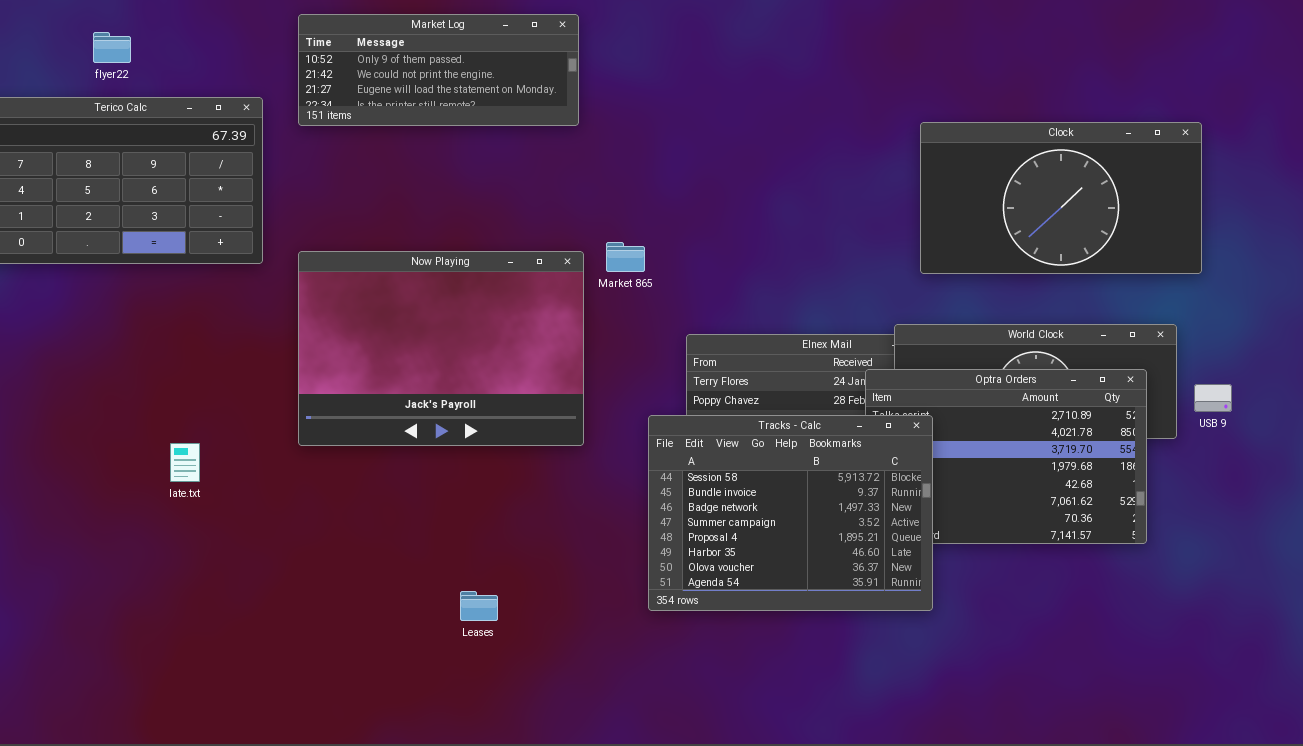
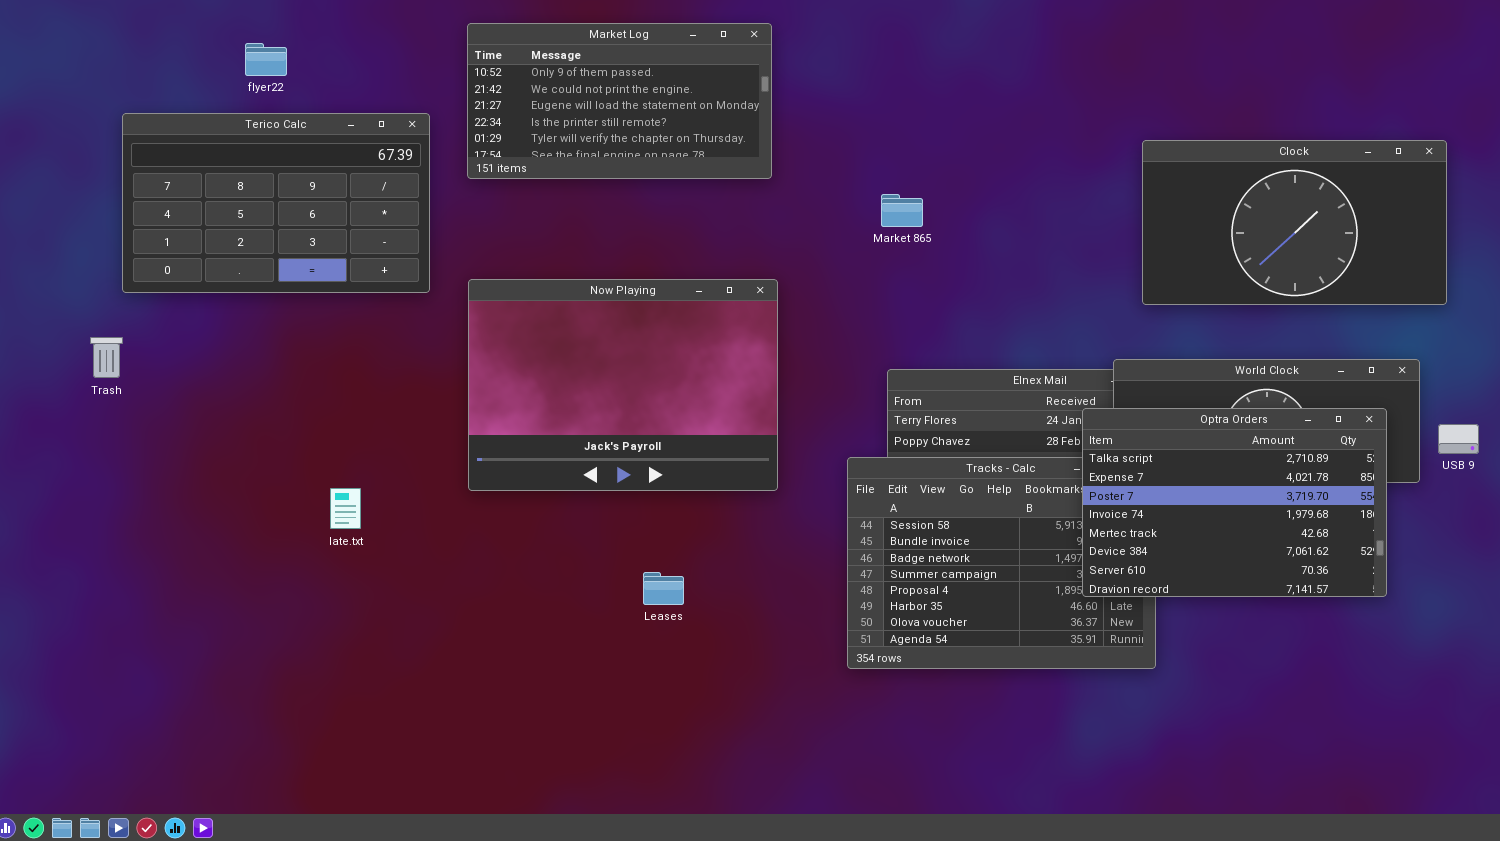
Market Log: [298,14,579,126] -> [467,23,772,179], resized
Market 865: [606,242,645,272] -> [881,194,923,227], moved
Optra Orders: [865,369,1147,544] -> [1082,408,1387,597], raised
Leases: [460,591,498,621] -> [643,572,684,605], moved

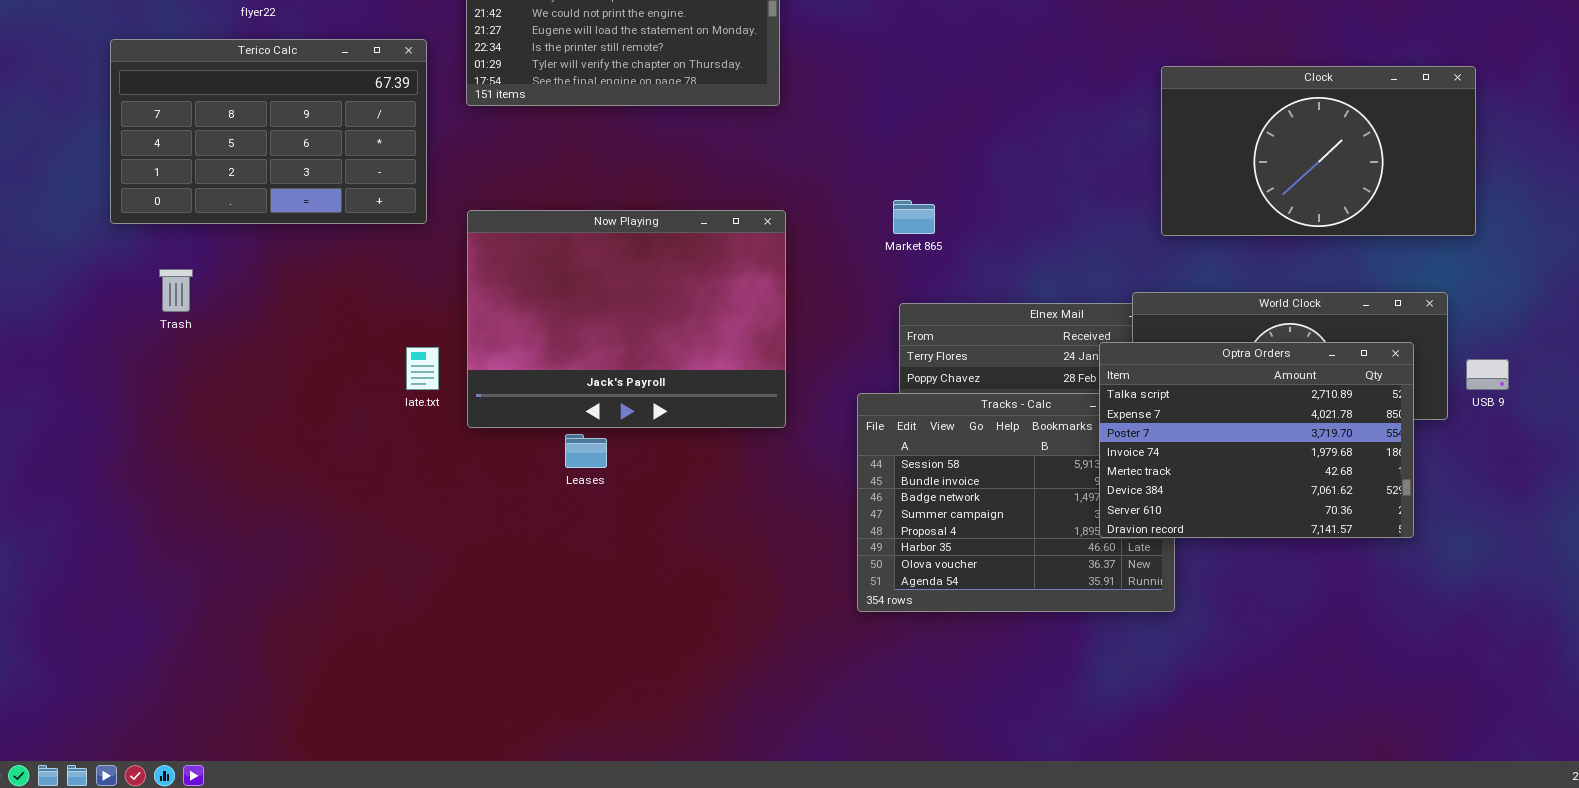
Market 865: [881,194,923,227] -> [893,200,935,234], moved
Trash: [90,337,123,378] -> [159,269,193,312], moved
late.txt: [330,488,361,529] -> [406,347,439,390], moved
Leases: [643,572,684,605] -> [565,434,607,468], moved

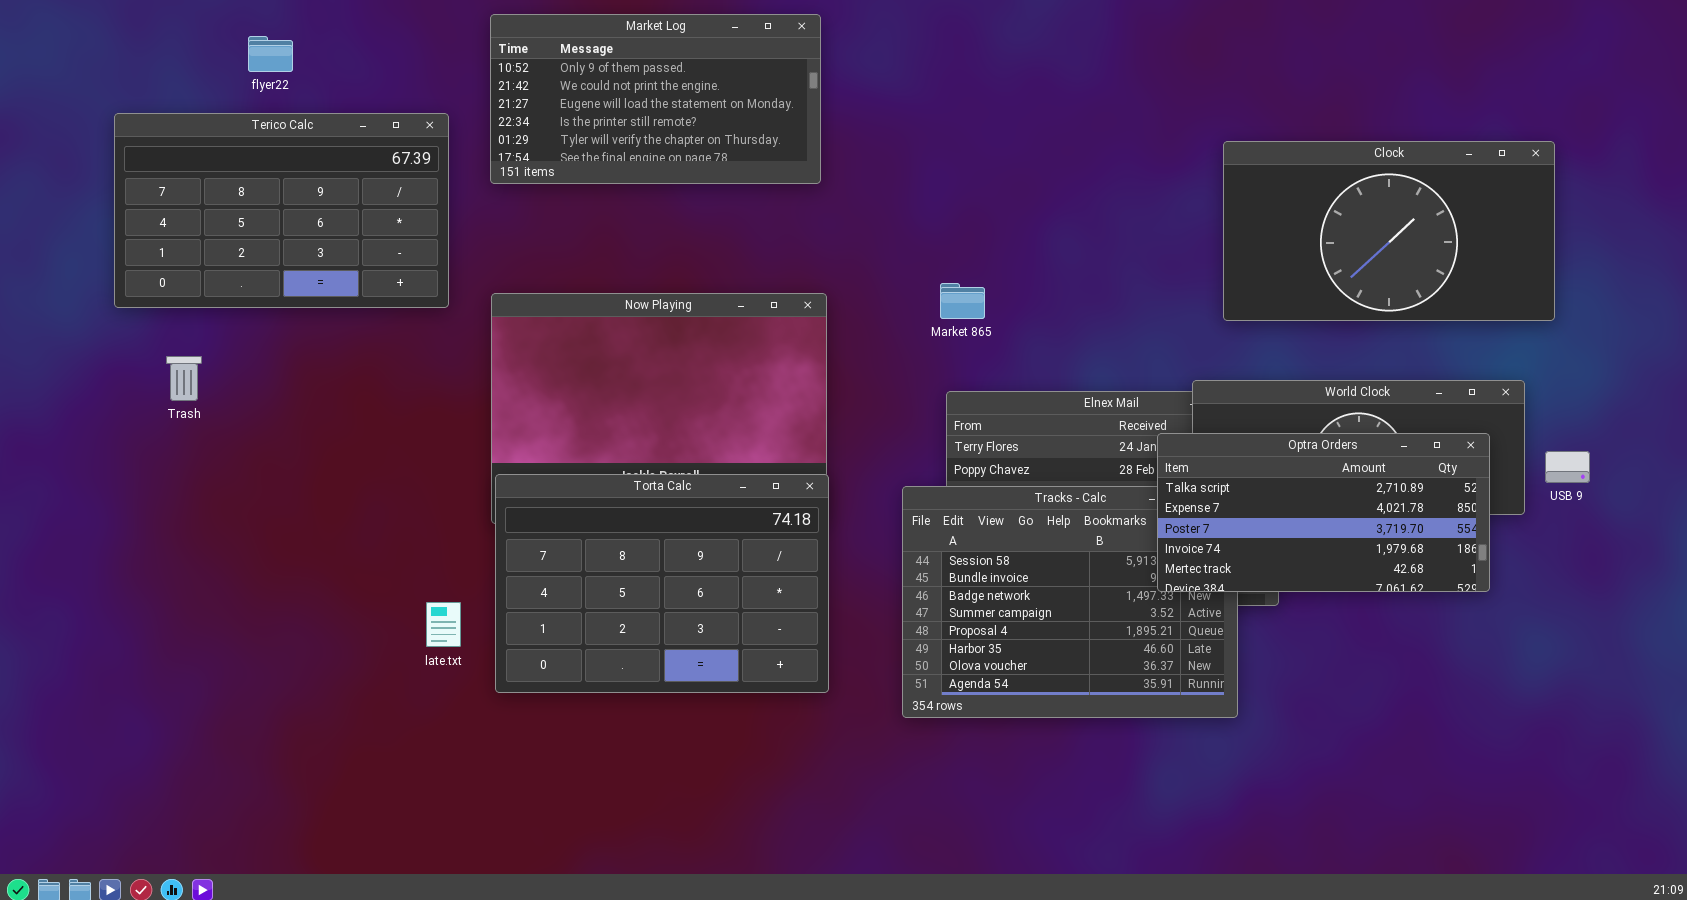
Optra Orders: [1099,342,1414,538] -> [1157,433,1490,592], resized
late.txt: [406,347,439,390] -> [426,602,461,647], moved
Torta Calc: none -> [495,474,829,693], opened

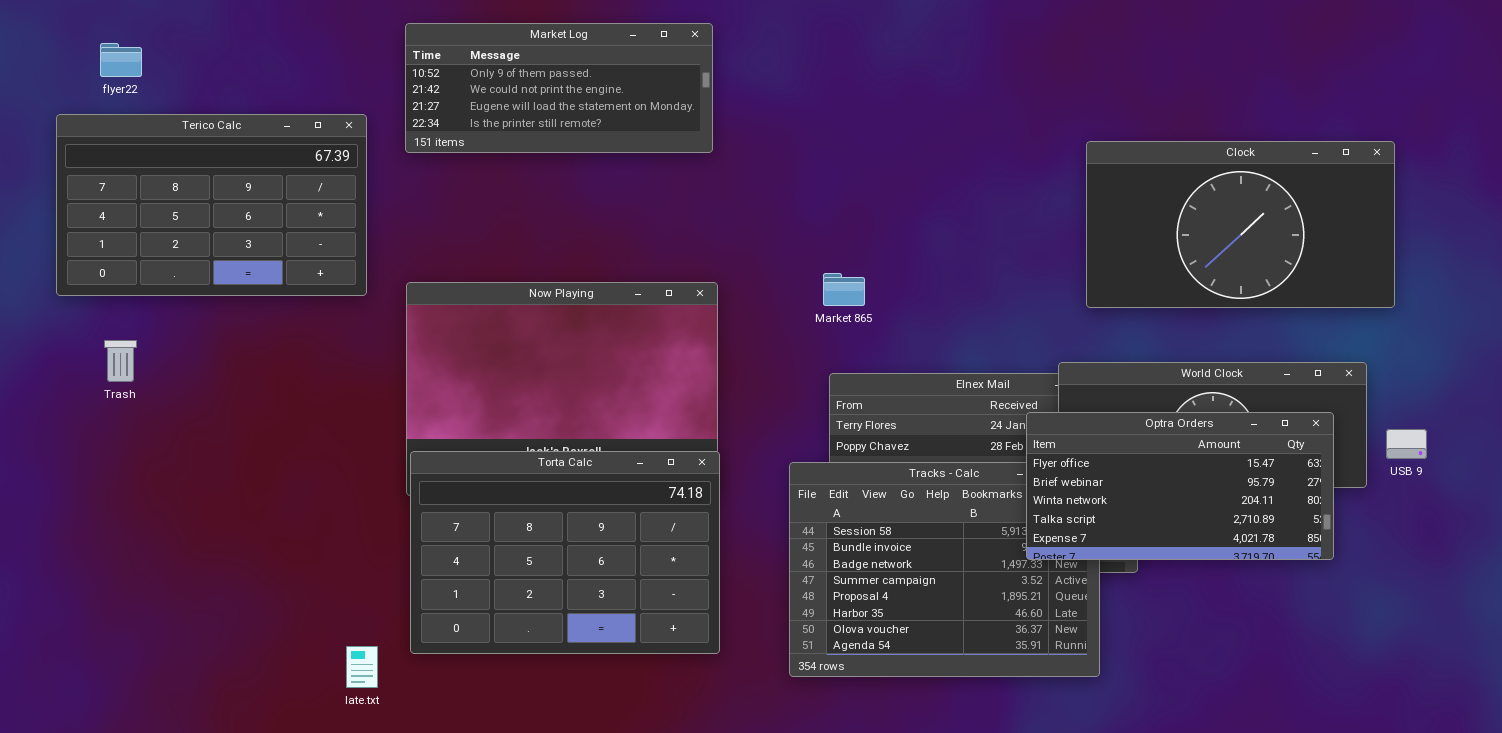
Market Log: [490,14,821,184] -> [405,23,713,153], resized
flyer22: [248,36,293,72] -> [100,43,142,77], moved
Optra Orders: [1157,433,1490,592] -> [1026,412,1334,560], scrolled up 3 rows
late.txt: [426,602,461,647] -> [346,646,378,688], moved

